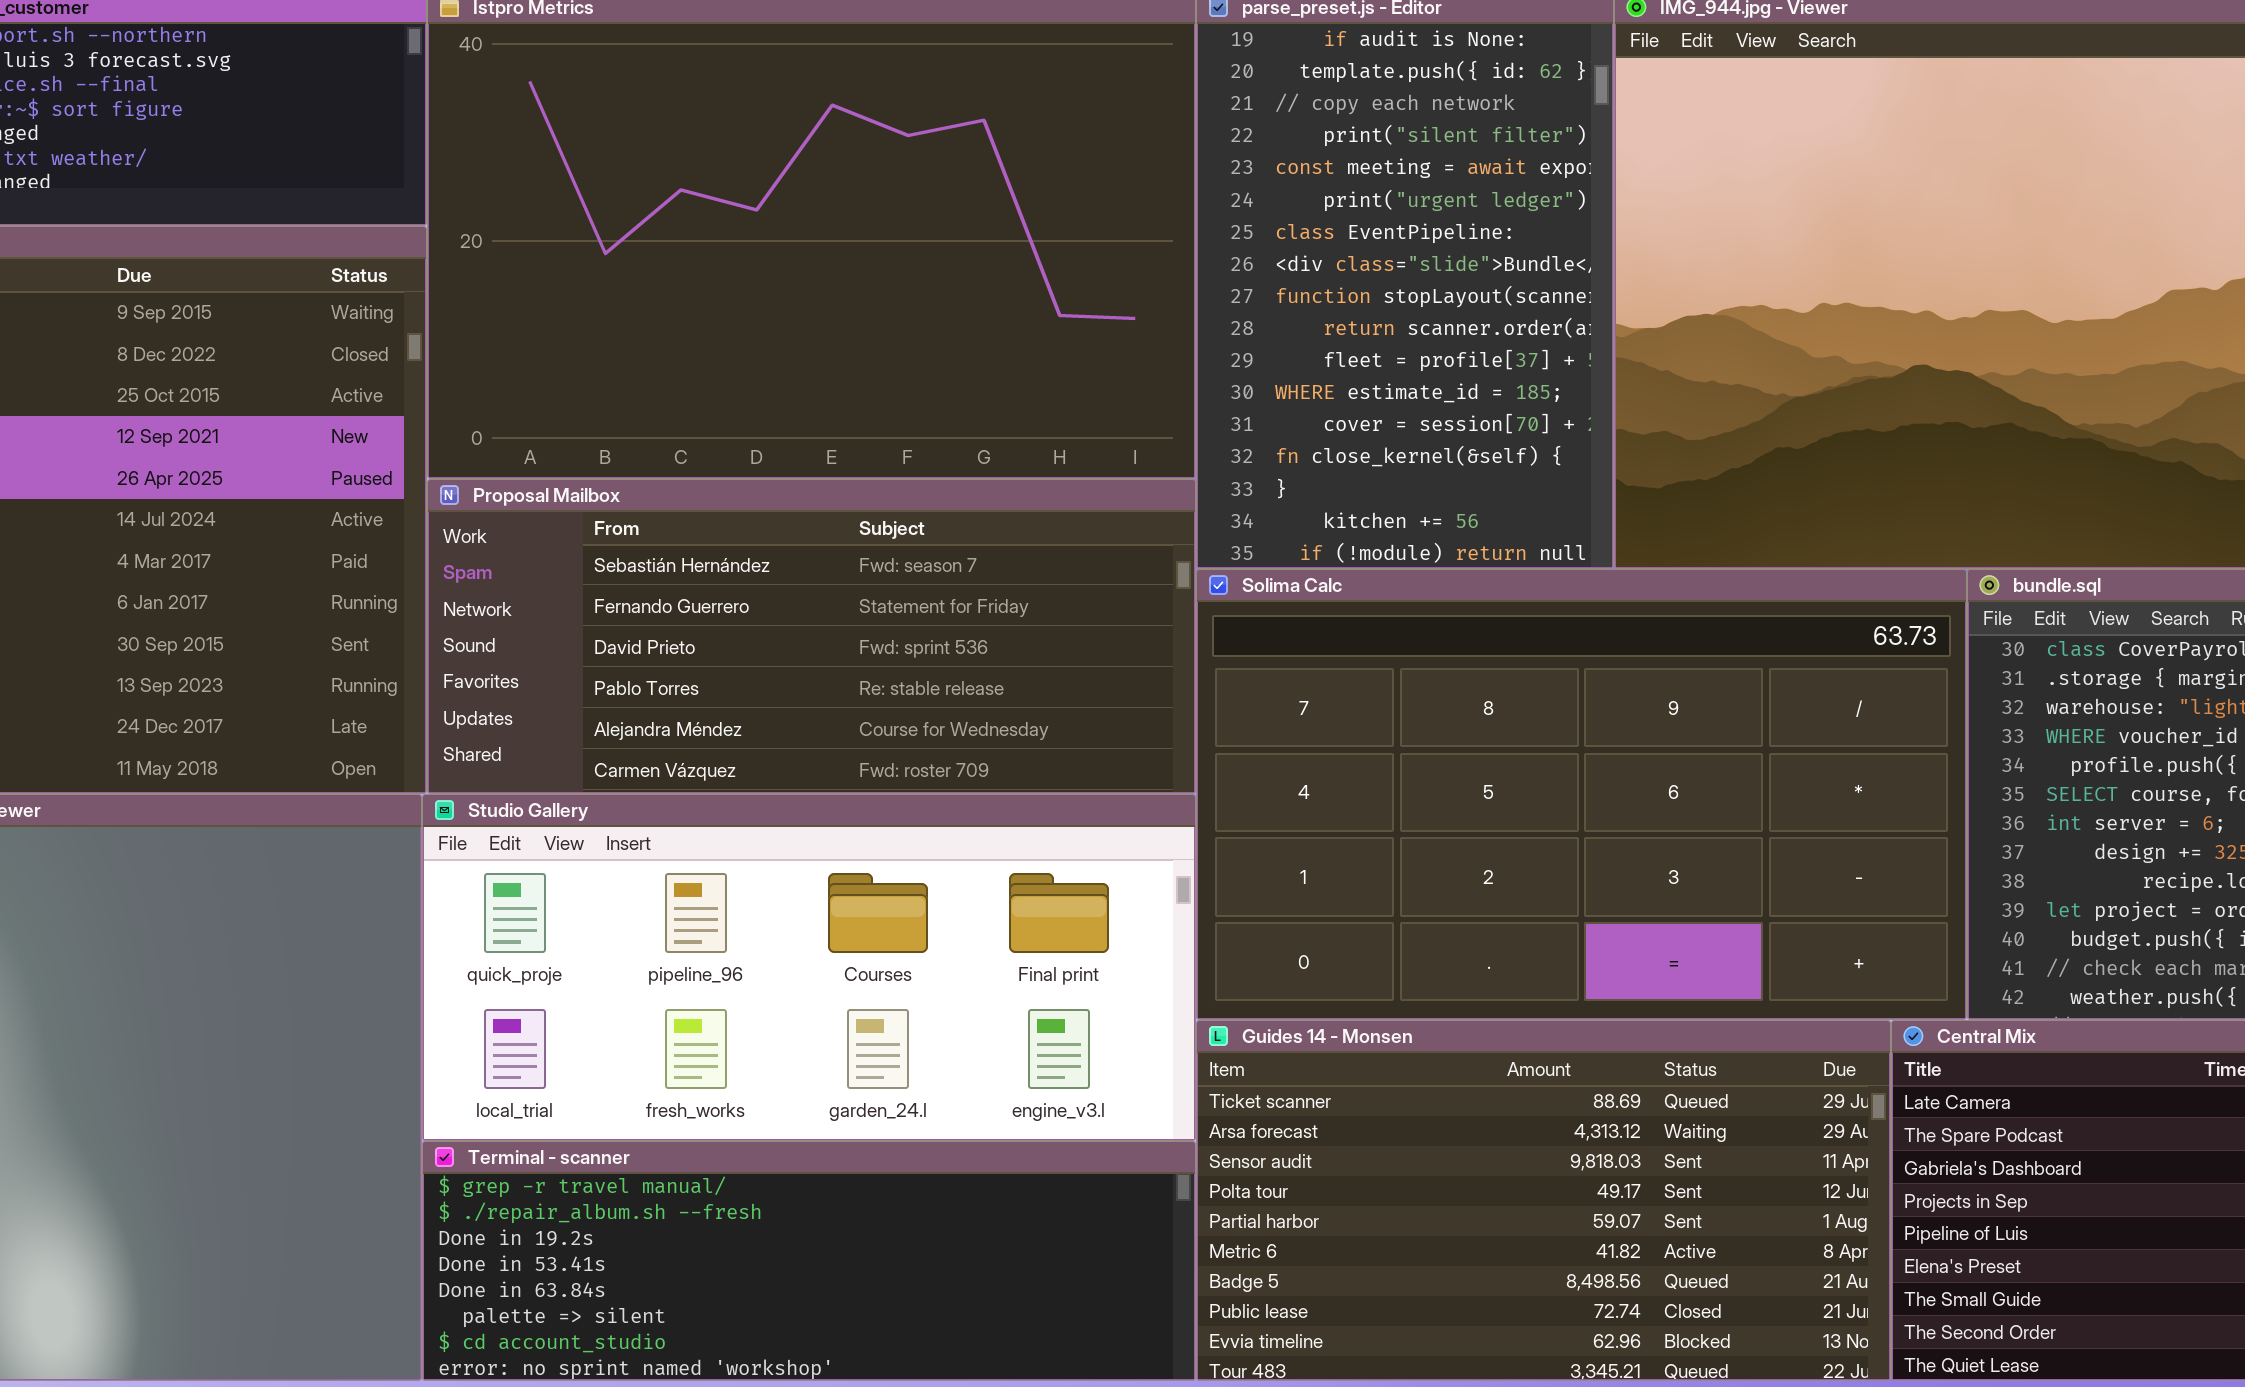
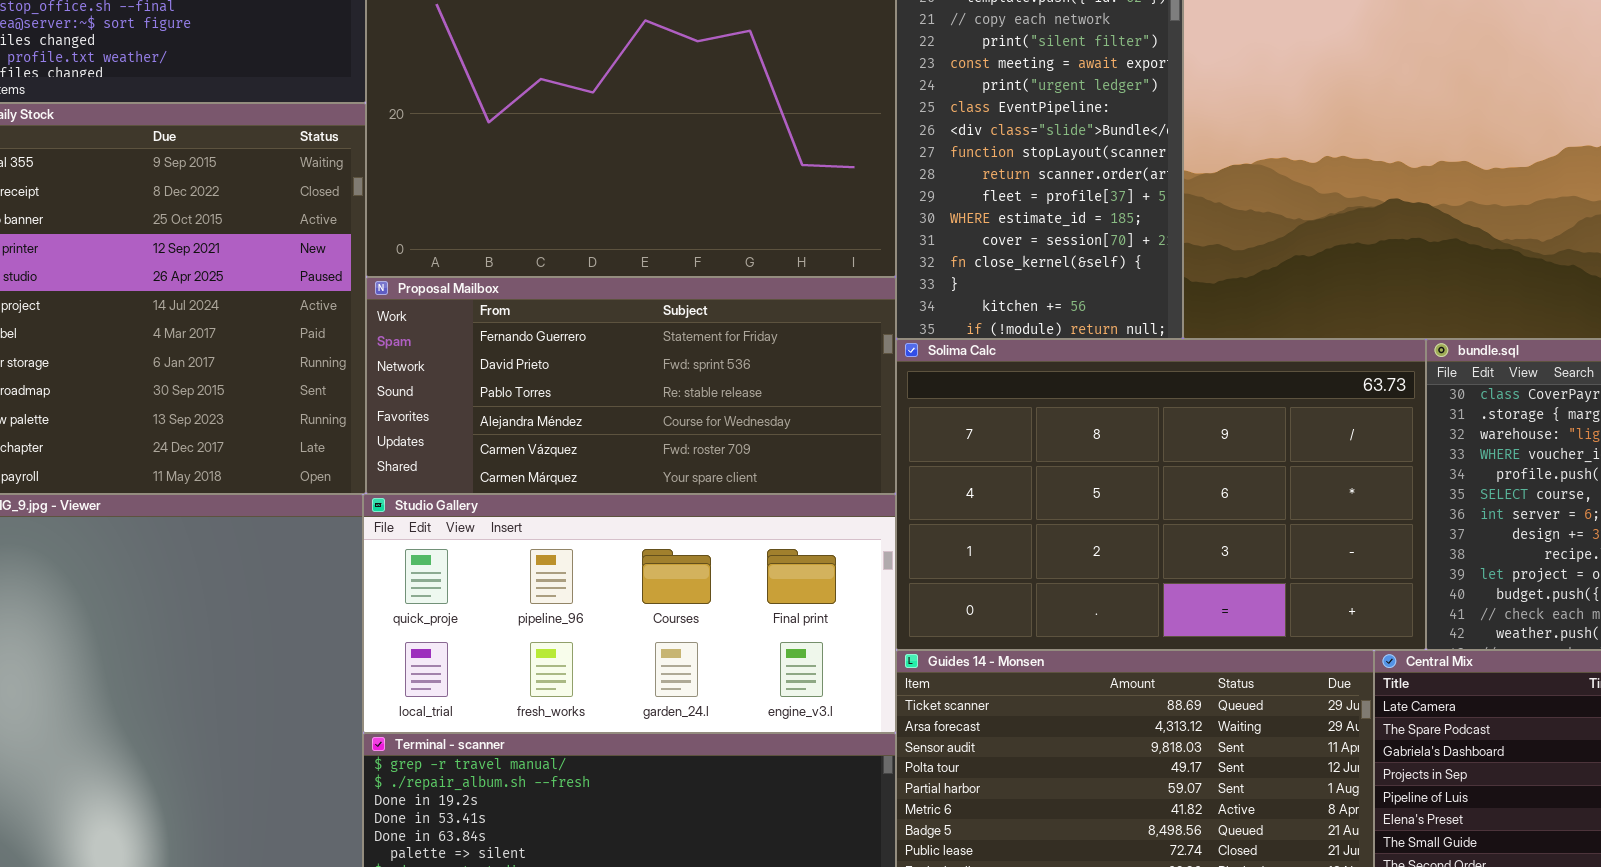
Proposal Mailbox: [427,479,1196,794] -> [366,277,896,494], scrolled down 1 row

